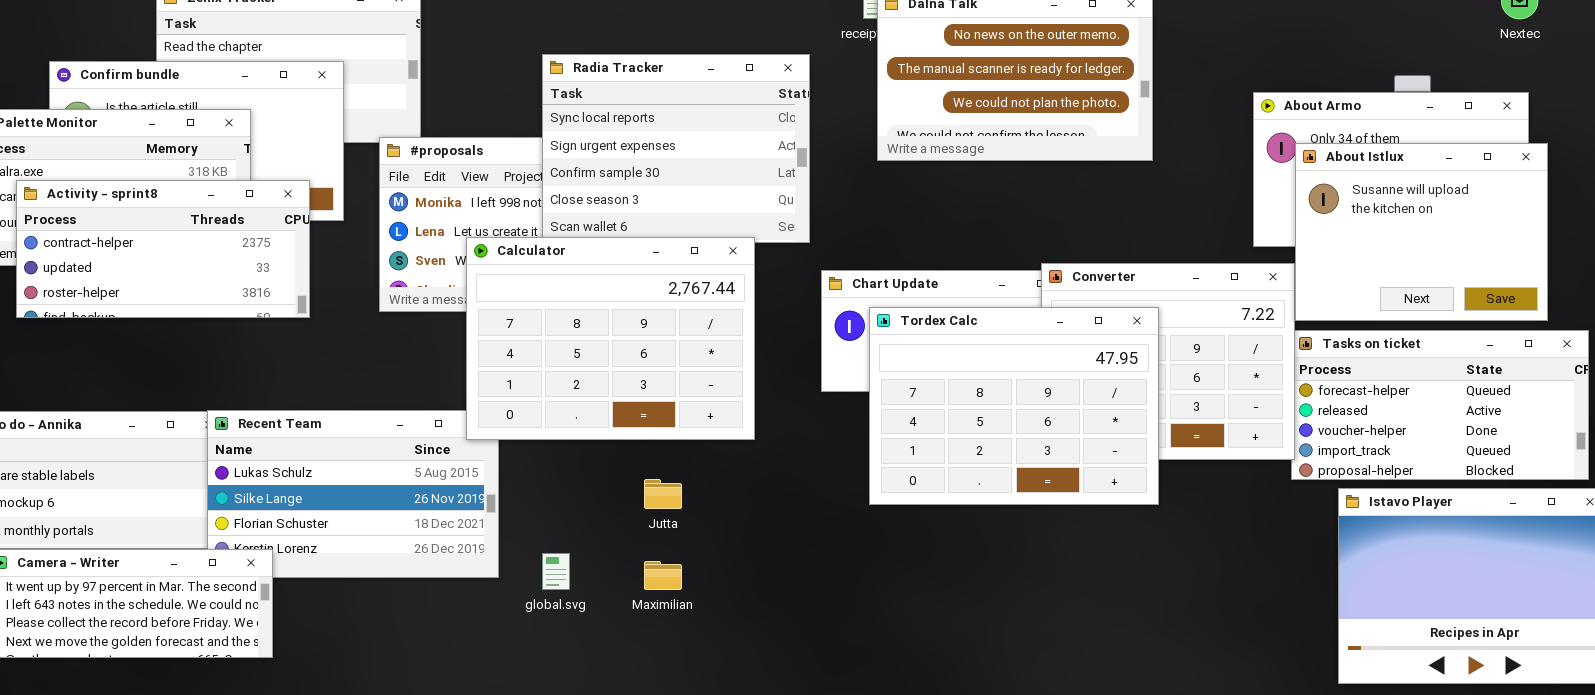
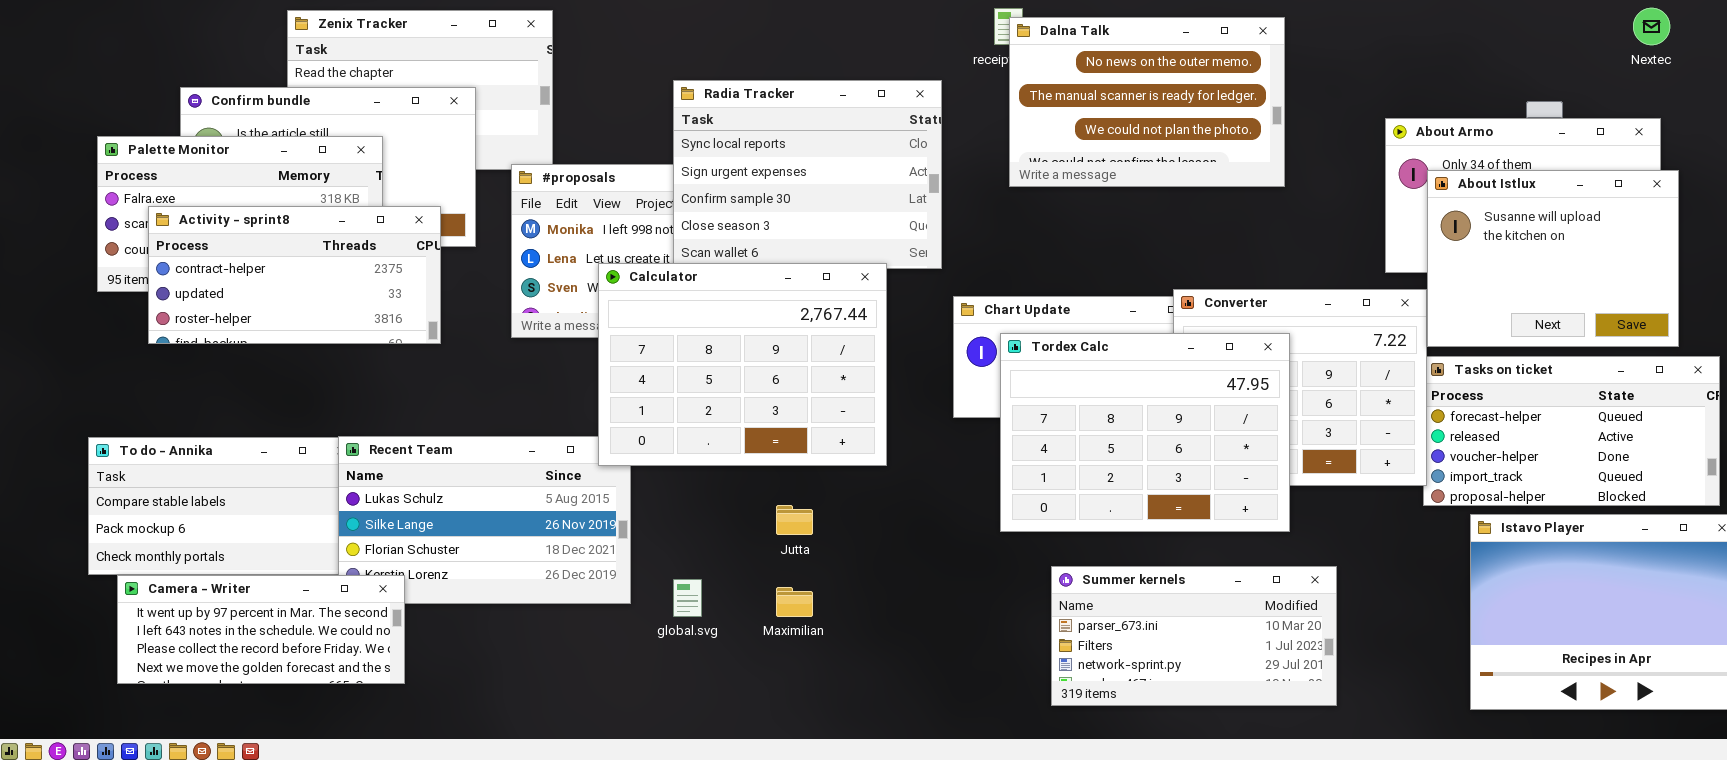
Summer kernels: none -> [1051,566,1337,706], opened

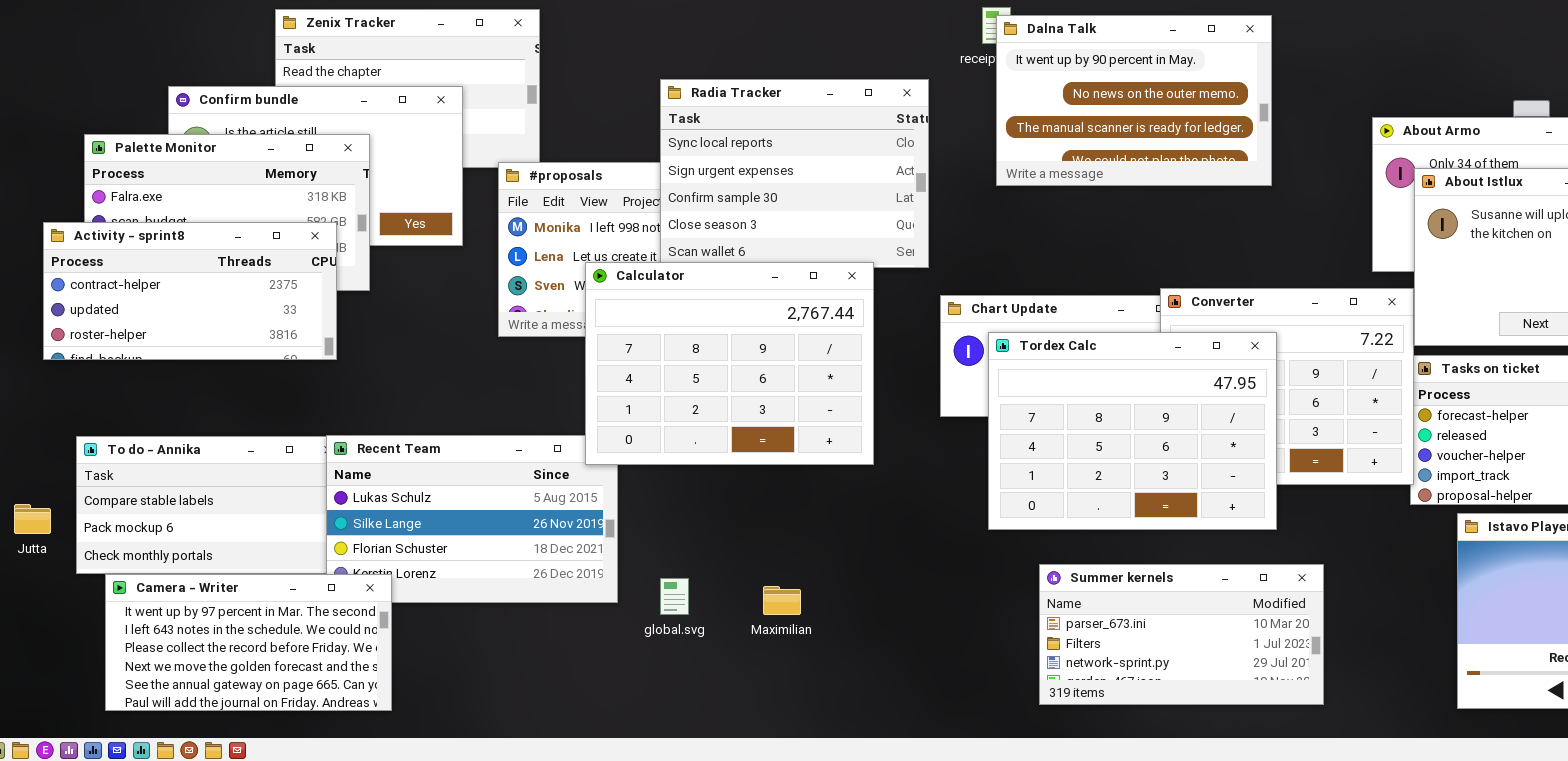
Dalna Talk: [1009,17,1285,187] -> [996,15,1272,186], scrolled up 1 row
Activity - sprint8: [148,206,441,344] -> [43,222,337,360], moved
Jutta: [776,505,813,535] -> [14,504,51,534], moved
Camera - Writer: [117,575,405,684] -> [105,574,392,711], resized

